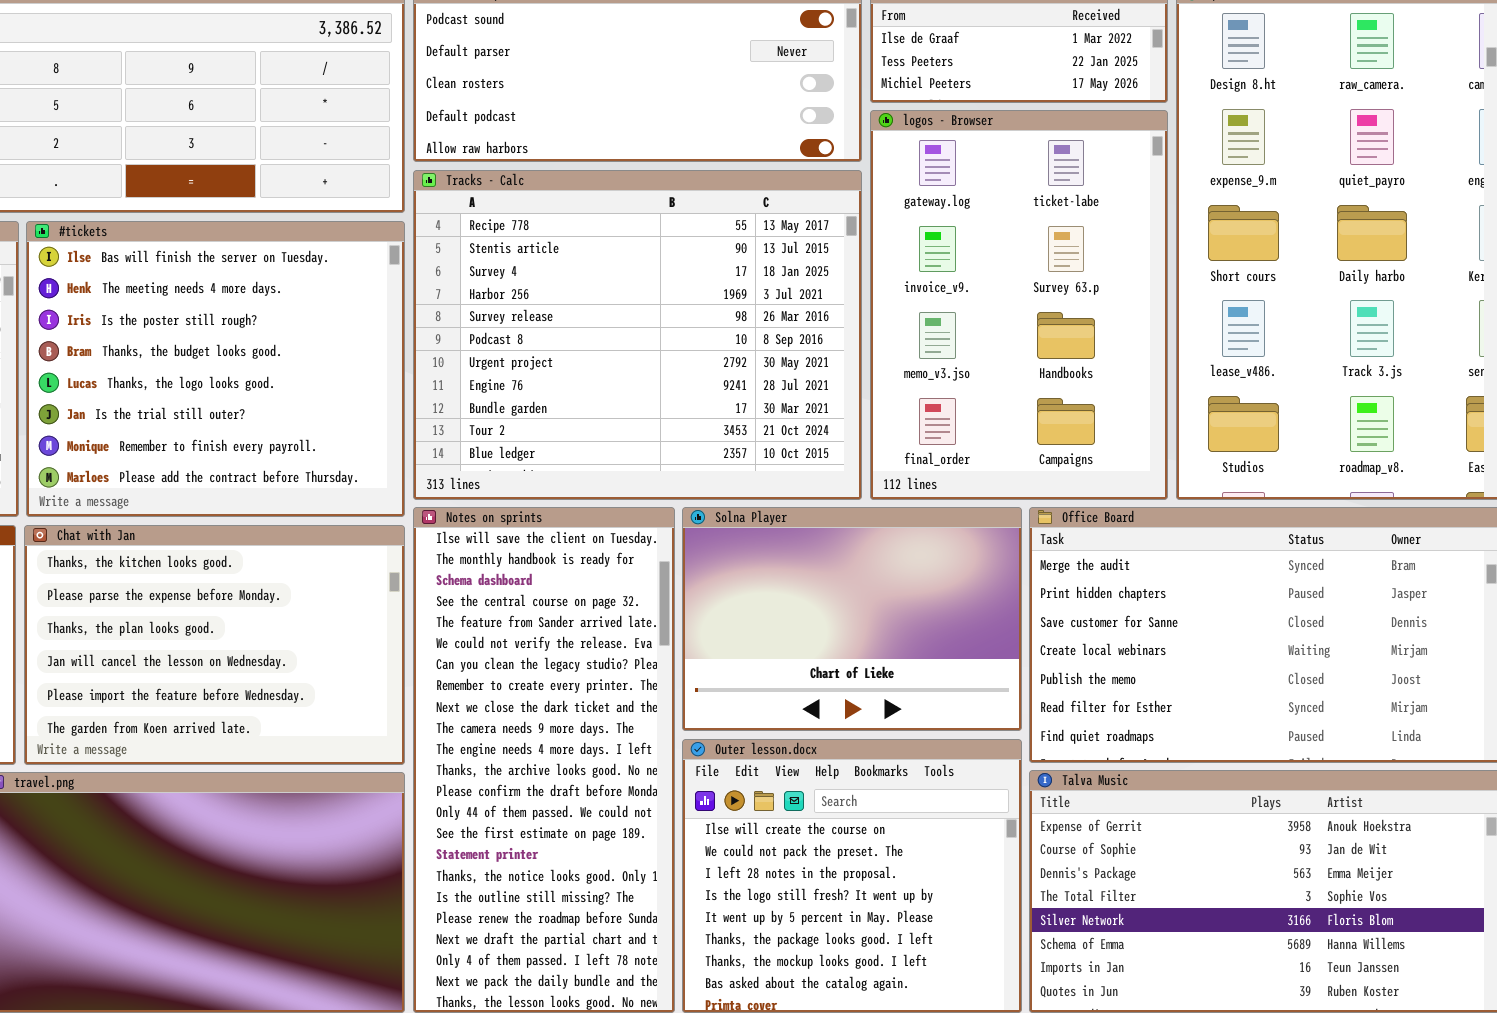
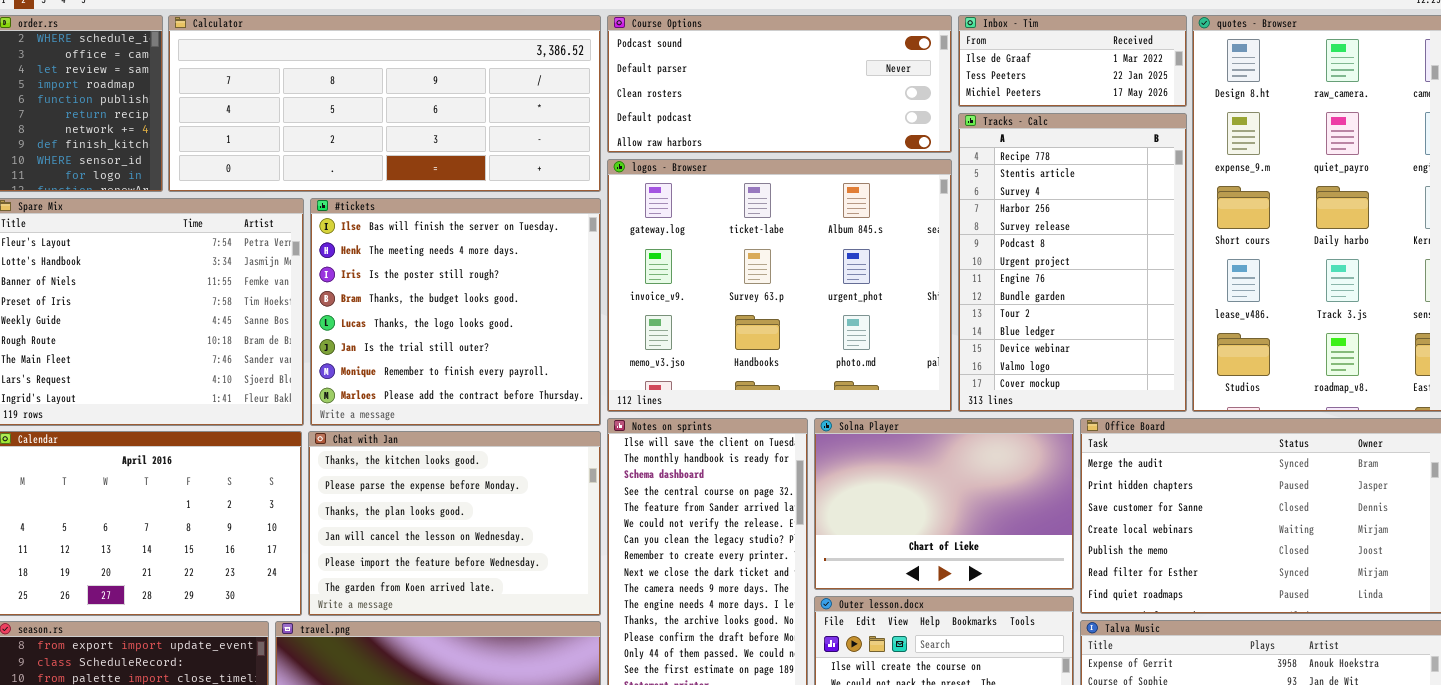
logos - Browser: [870,110,1168,500] -> [607,159,952,412], moved, resized
Tracks - Calc: [413,170,862,500] -> [958,113,1187,412], moved, resized

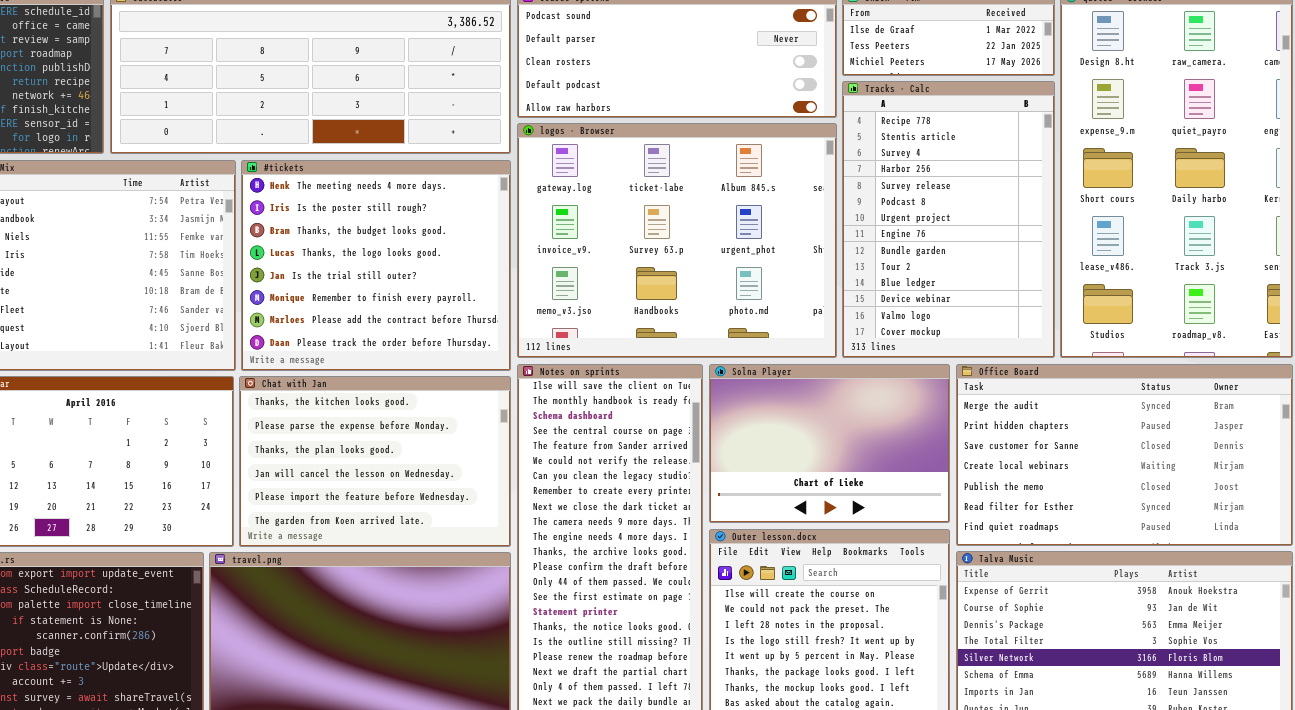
#tickets: [310,198,601,426] -> [241,160,511,371], scrolled down 1 row

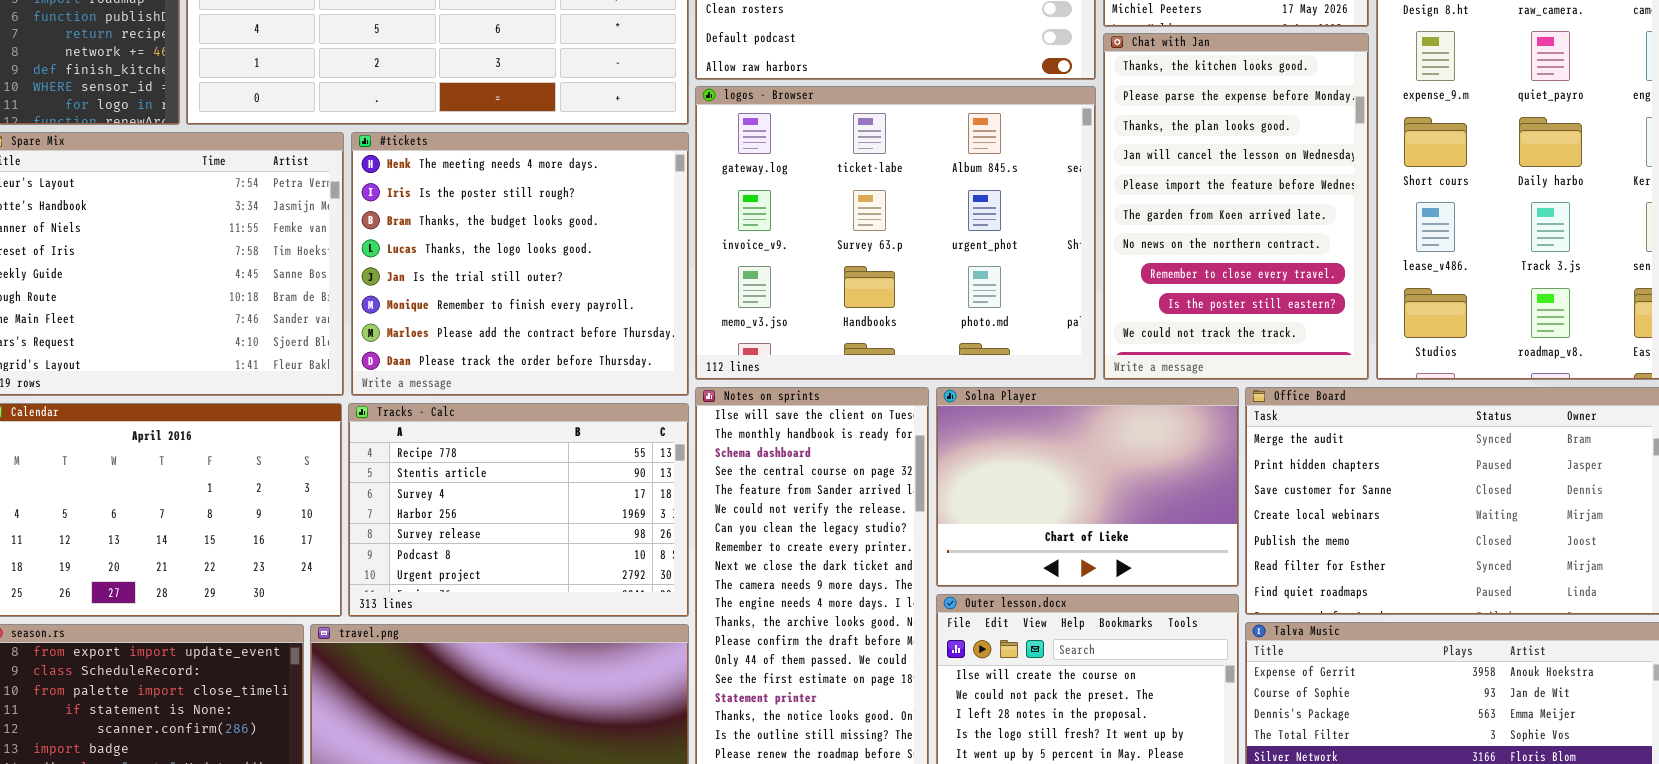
Tracks - Calc: [842,81,1055,358] -> [348,403,689,617], moved, resized
Chat with Jan: [239,376,511,547] -> [1103,33,1369,380], moved, resized

